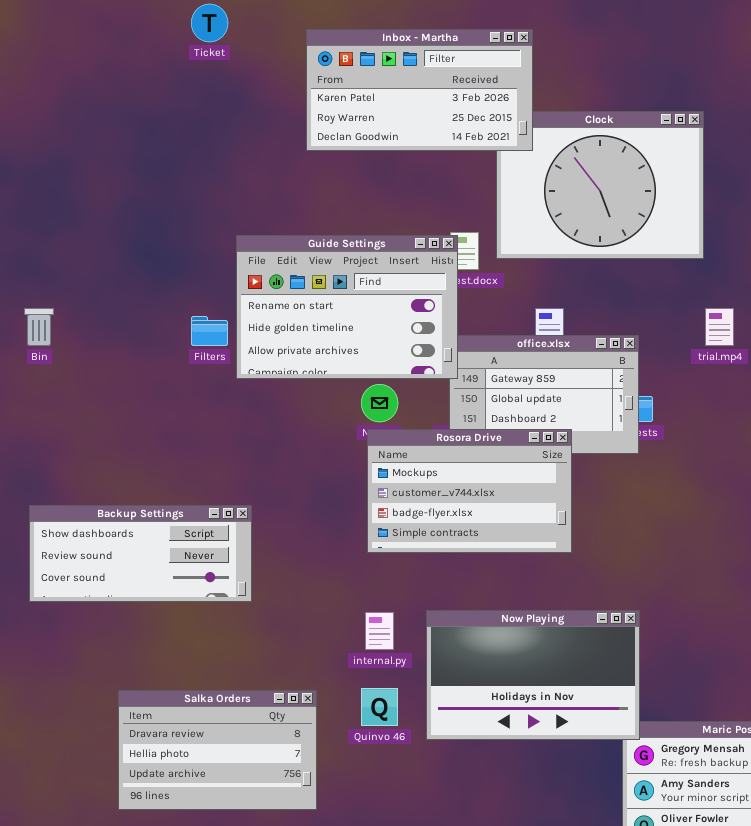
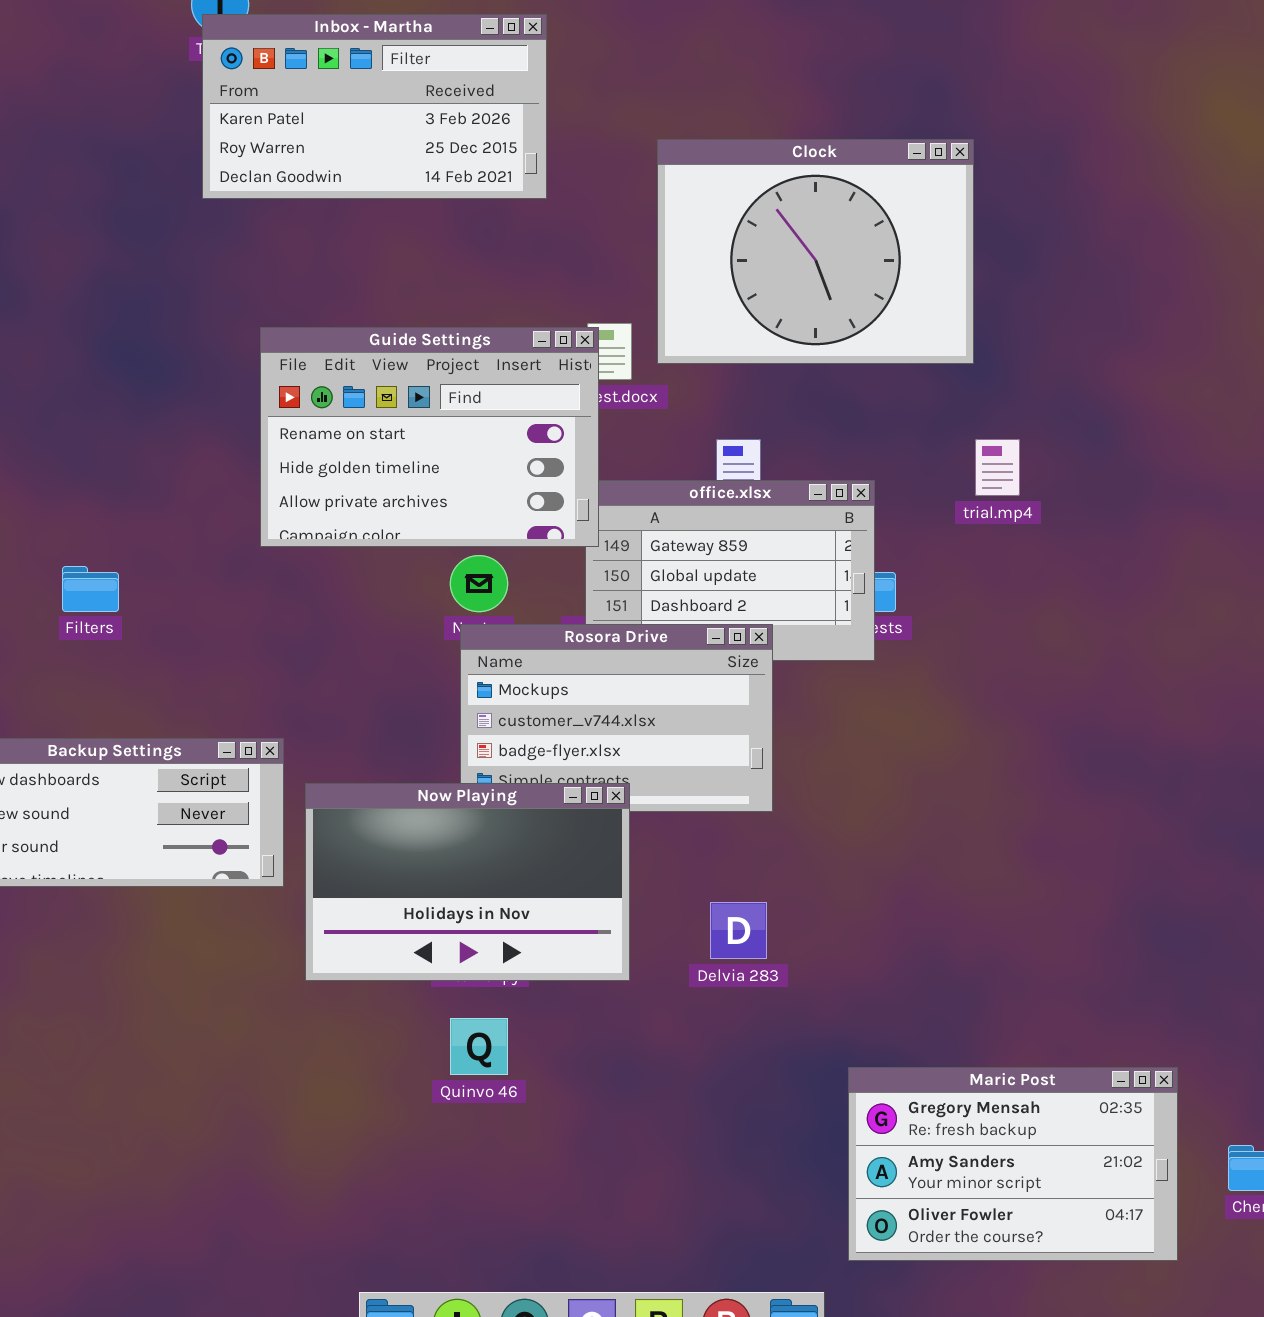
Inbox - Martha: [306,29,533,151] -> [202,14,547,199], moved
Filters: [191,316,228,346] -> [62,566,119,612], moved
Now Playing: [426,610,640,740] -> [305,783,630,981], moved
Salka Orders: [118,690,317,810] -> none, closed

